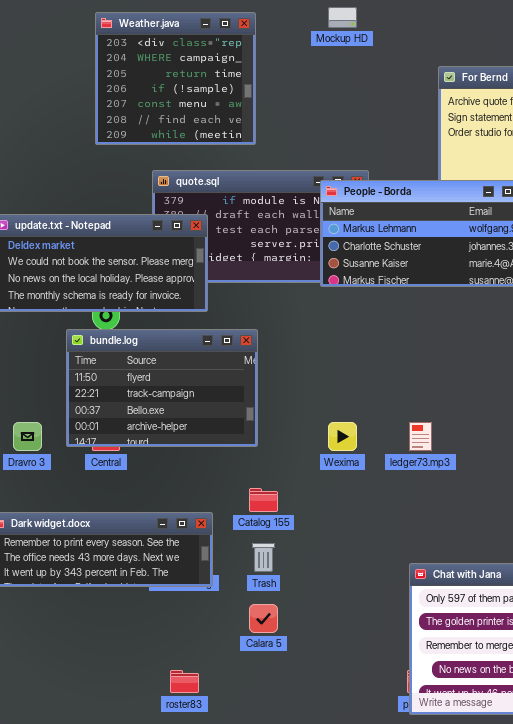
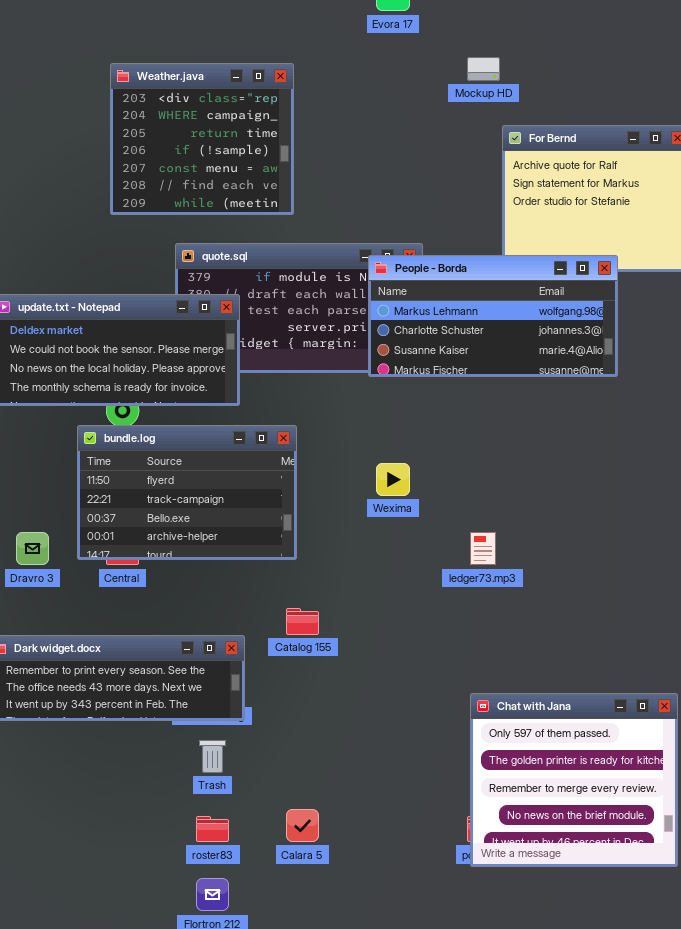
Mockup HD: [328,7,357,28] -> [467,57,500,81], moved
Wexima: [328,422,357,451] -> [376,463,410,496], moved
Trash: [252,543,275,572] -> [199,740,226,773], moved
Calara 5: [249,604,278,633] -> [286,809,319,842], moved

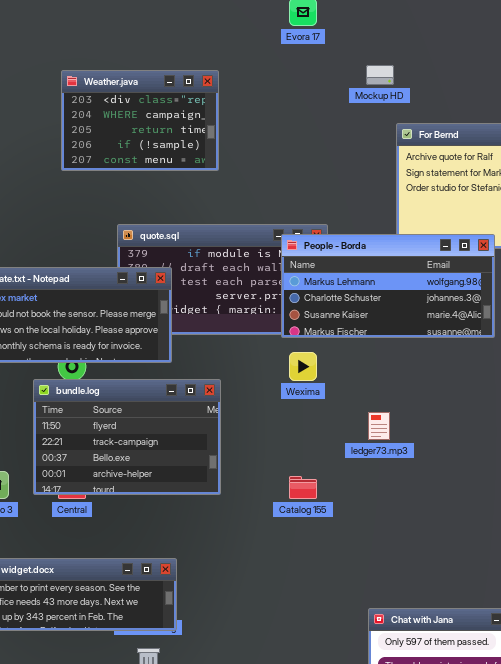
Weather.java: [110,63,294,215] -> [61,70,219,171], resized
Wexima: [376,463,410,496] -> [289,352,317,381], moved
ledger73.mp3: [470,532,496,565] -> [368,412,390,440], moved
Catalog 155: [286,608,319,635] -> [289,476,317,499], moved

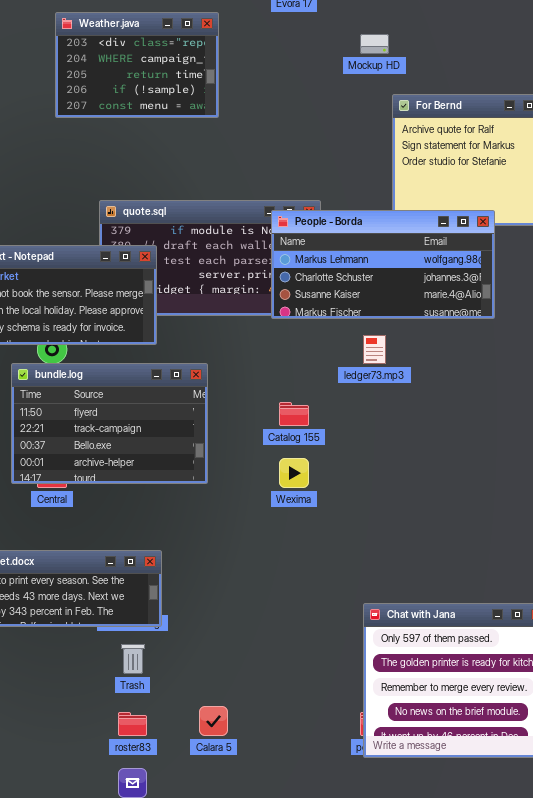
Weather.java: [61,70,219,171] -> [55,12,219,118], moved
Wexima: [289,352,317,381] -> [279,458,309,488], moved
ledger73.mp3: [368,412,390,440] -> [363,335,386,364], moved
Catalog 155: [289,476,317,499] -> [279,402,309,426], moved

